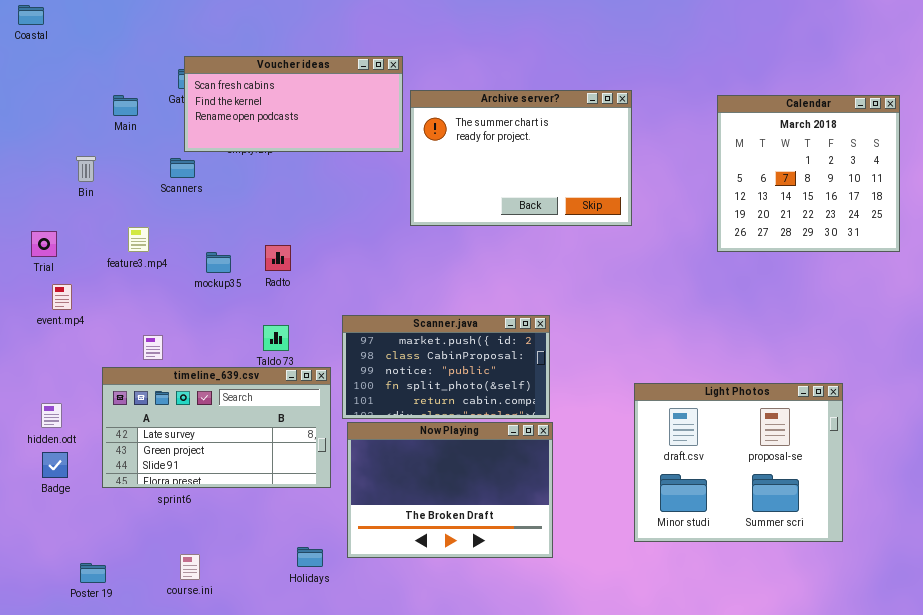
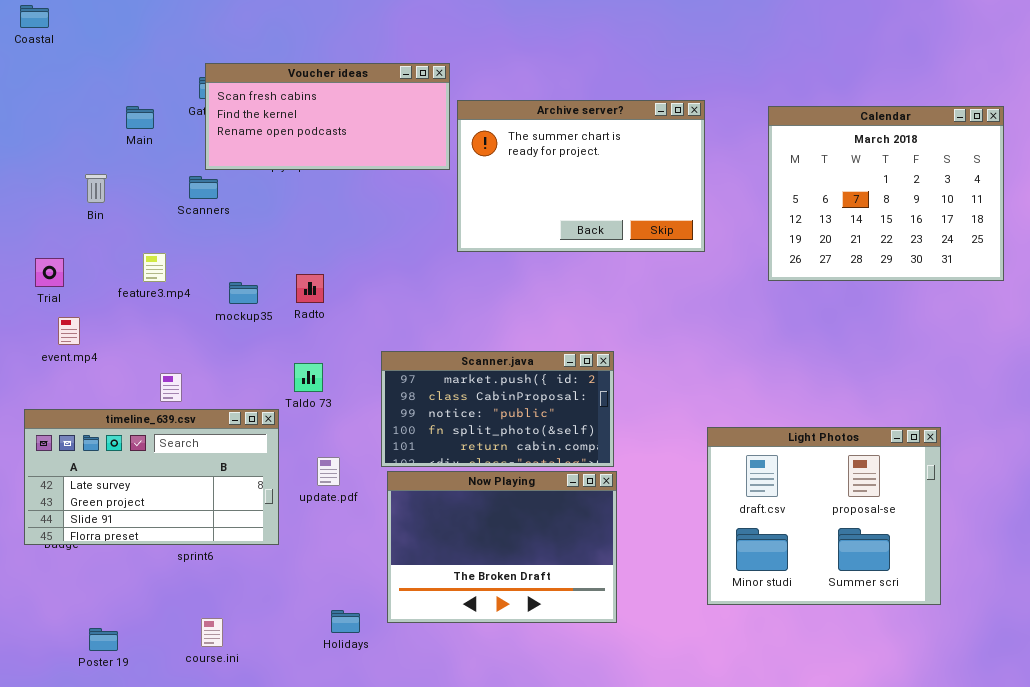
Calendar: [717,95,900,252] -> [768,106,1004,281], resized
timeline_639.csv: [102,367,331,488] -> [24,409,279,545], moved

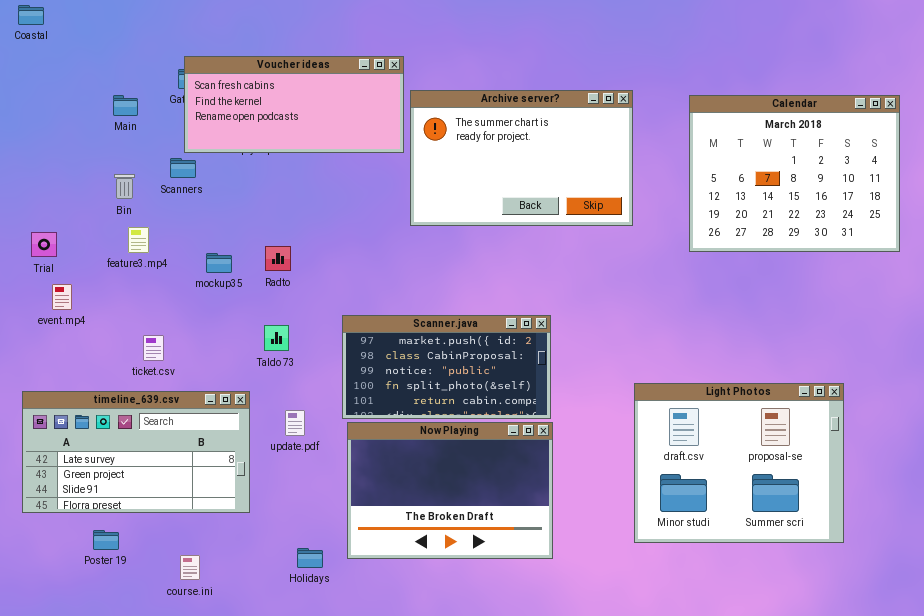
Bin: [85,174,107,203] -> [114,174,135,199], moved
timeline_639.csv: [24,409,279,545] -> [22,391,250,513], moved
Poster 19: [89,628,118,651] -> [93,530,119,550], moved

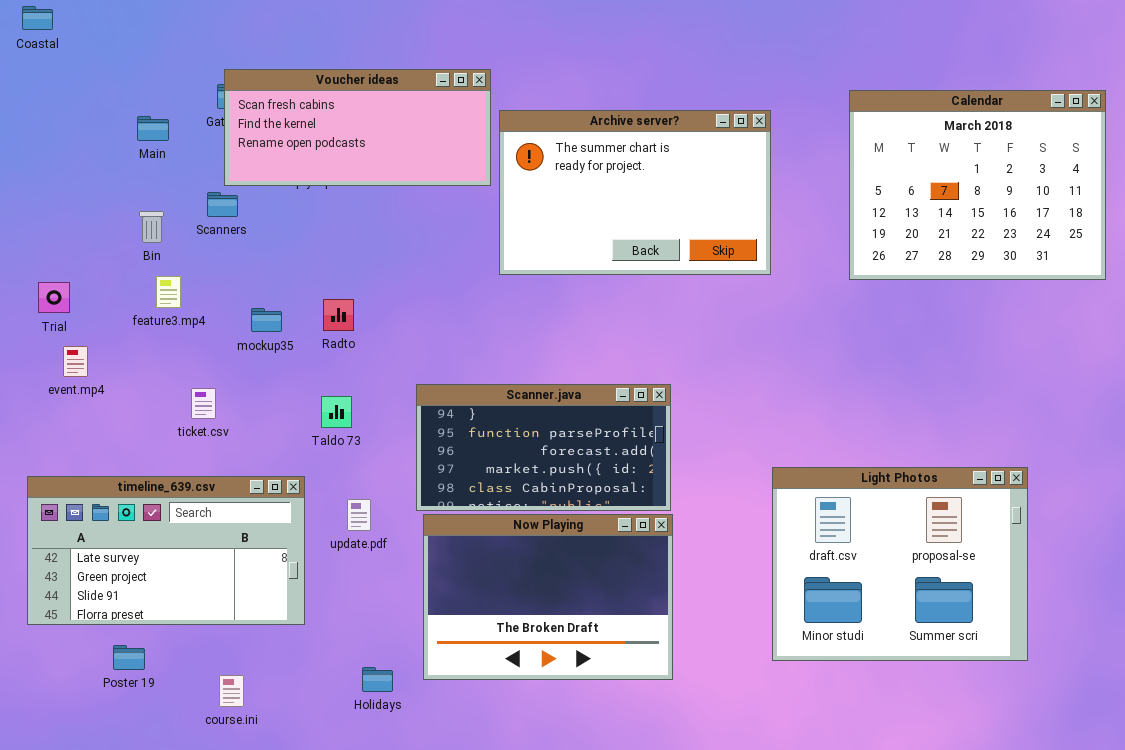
Calendar: [689,95,900,252] -> [849,90,1106,280], moved
Scanner.java: [342,315,551,419] -> [416,384,671,511], scrolled up 3 rows
ticket.csv: [143,335,164,361] -> [191,388,216,419], moved

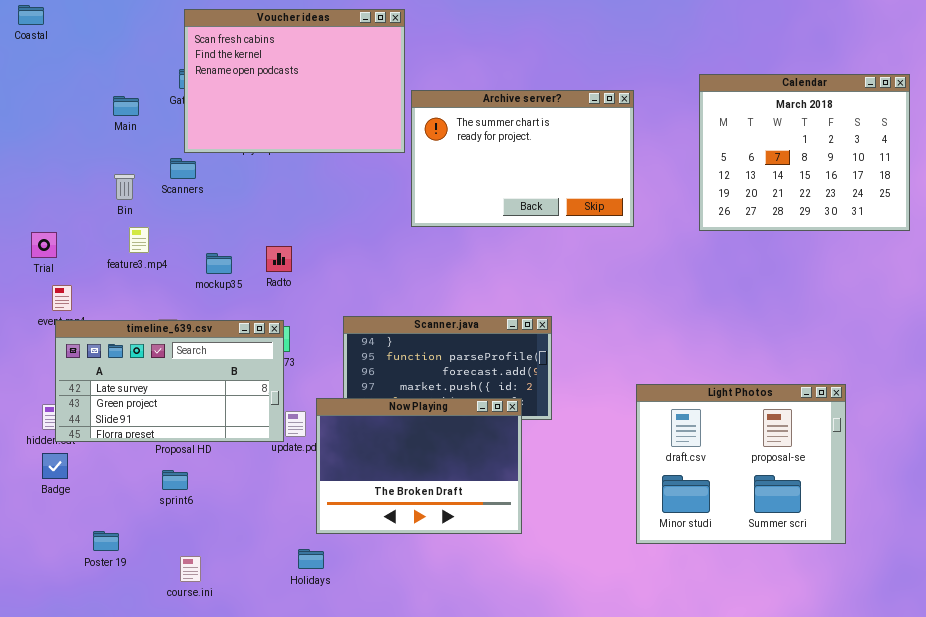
Voucher ideas: [224,69,491,186] -> [184,9,405,153], resized
timeline_639.csv: [27,476,305,625] -> [55,320,284,442], moved
Now Playing: [423,514,673,680] -> [316,398,522,534], moved

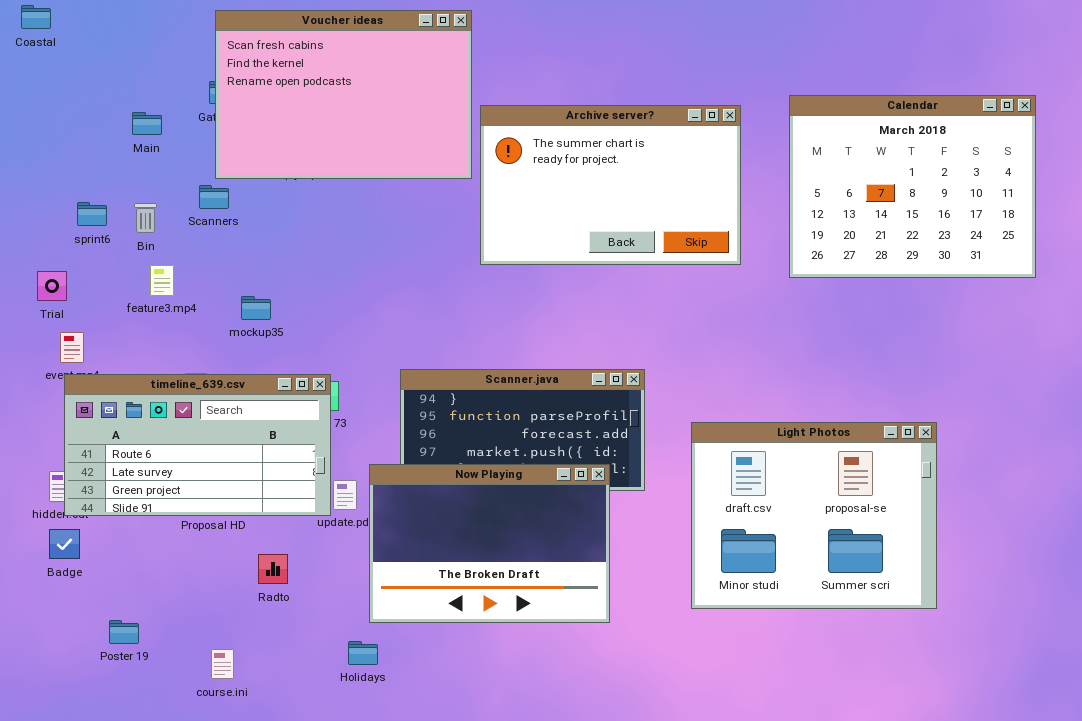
Calendar: [699,74,910,231] -> [789,95,1036,278], moved
Radto: [266,246,292,272] -> [258,554,288,584], moved
timeline_639.csv: [55,320,284,442] -> [64,374,331,516], scrolled up 1 row
Light Photos: [636,384,846,544] -> [691,422,937,609], moved
sprint6: [162,470,188,490] -> [77,202,107,226], moved

